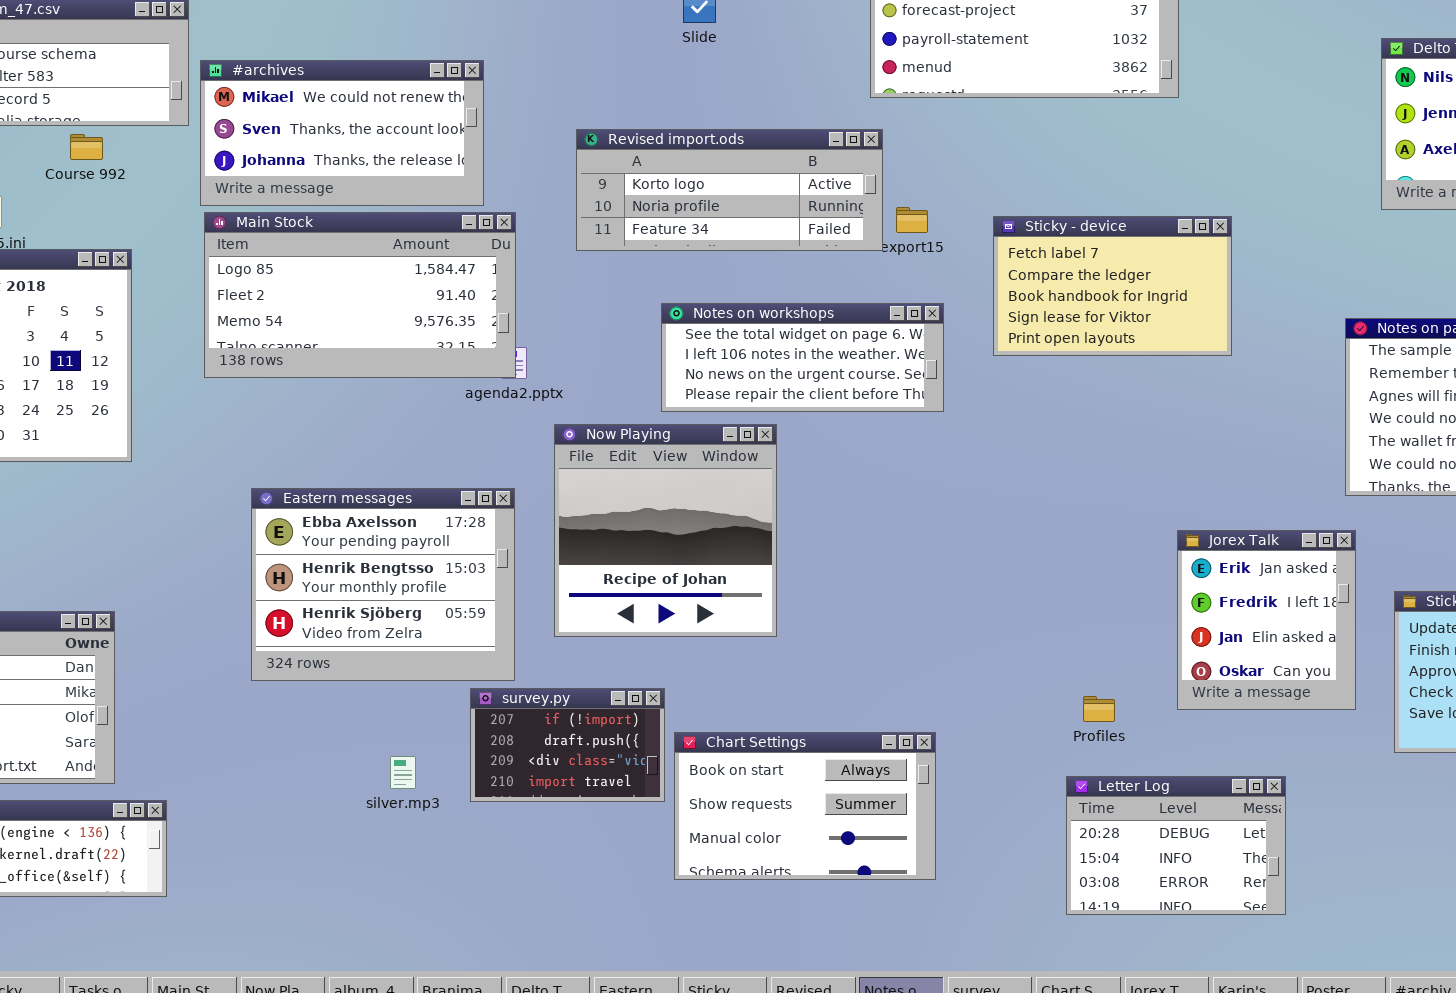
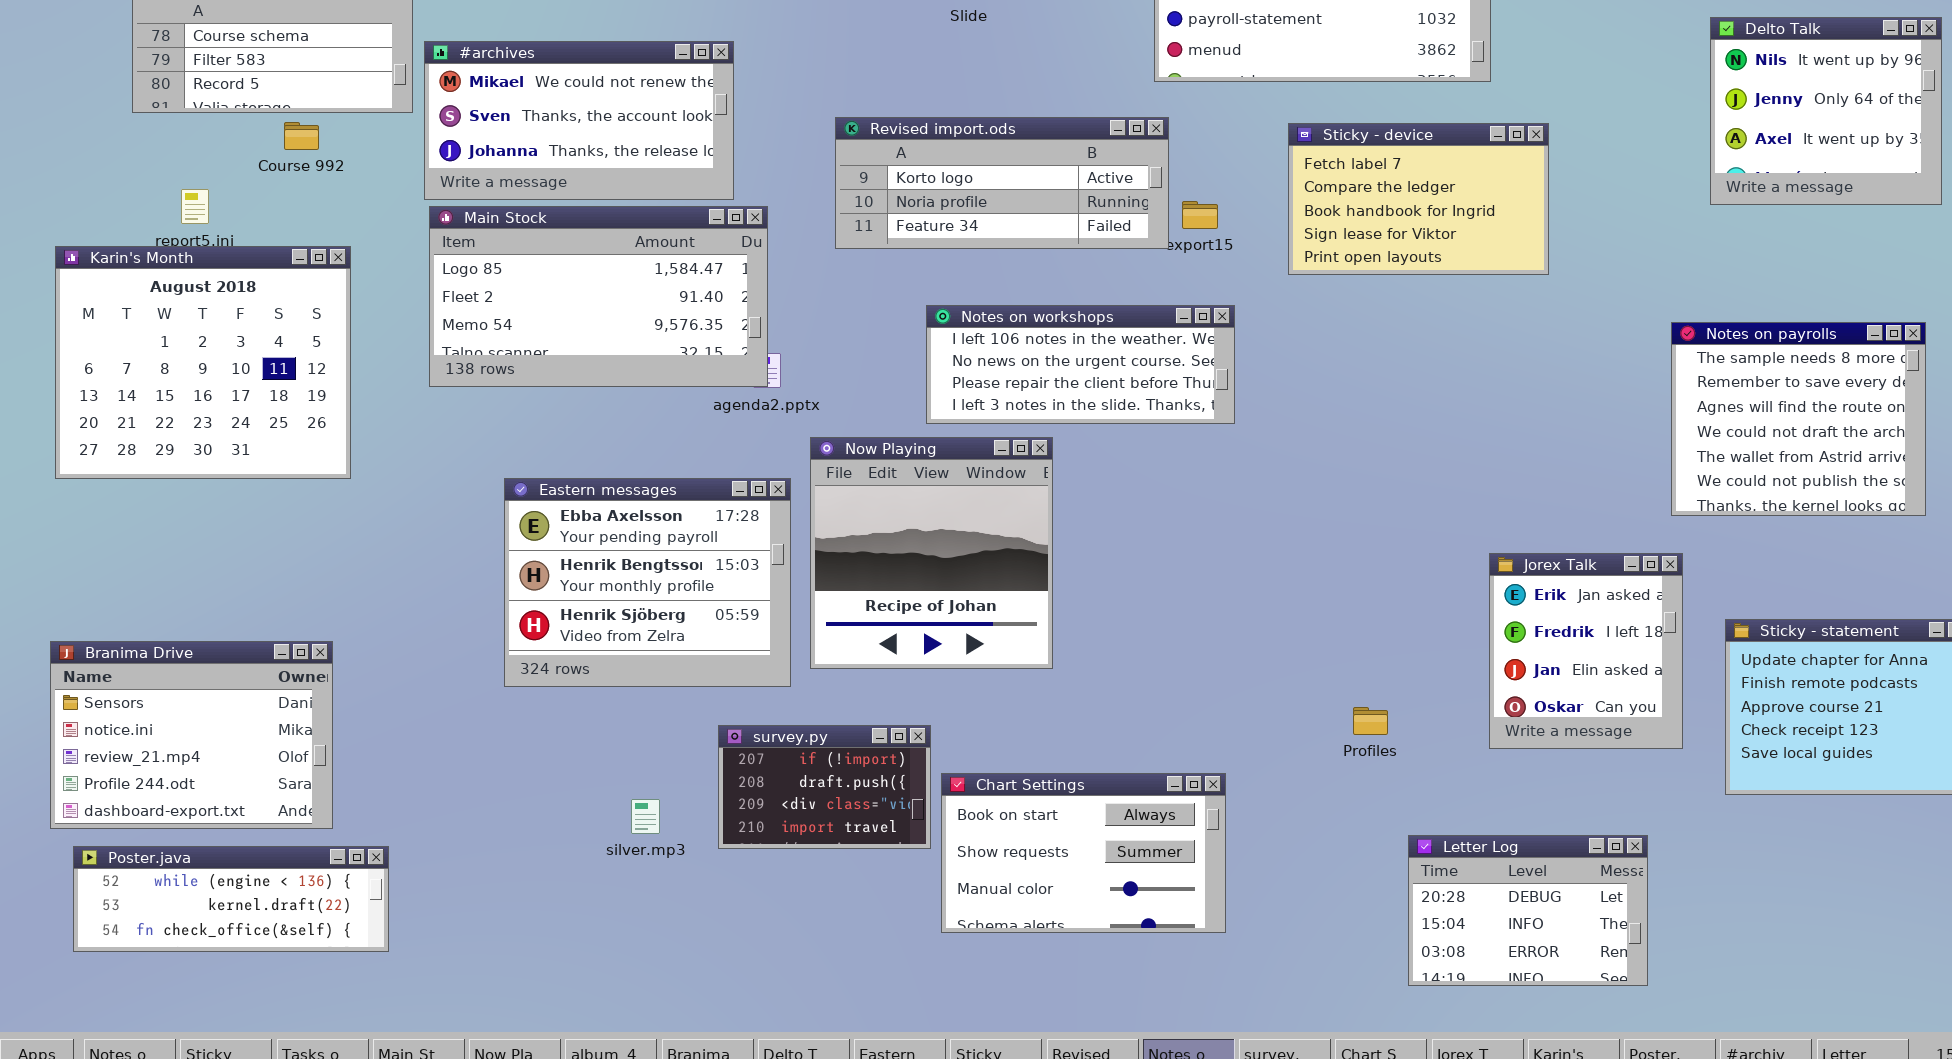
Sticky - device: [993,216,1232,356] -> [1288,123,1549,275], moved
Notes on workshops: [661,303,944,412] -> [926,305,1235,424], scrolled down 1 row
Eastern messages: [251,488,515,681] -> [504,478,791,687], moved
Profiles: [1083,696,1115,722] -> [1353,707,1388,735], moved
Letter Log: [1066,776,1286,915] -> [1408,835,1648,986], moved

